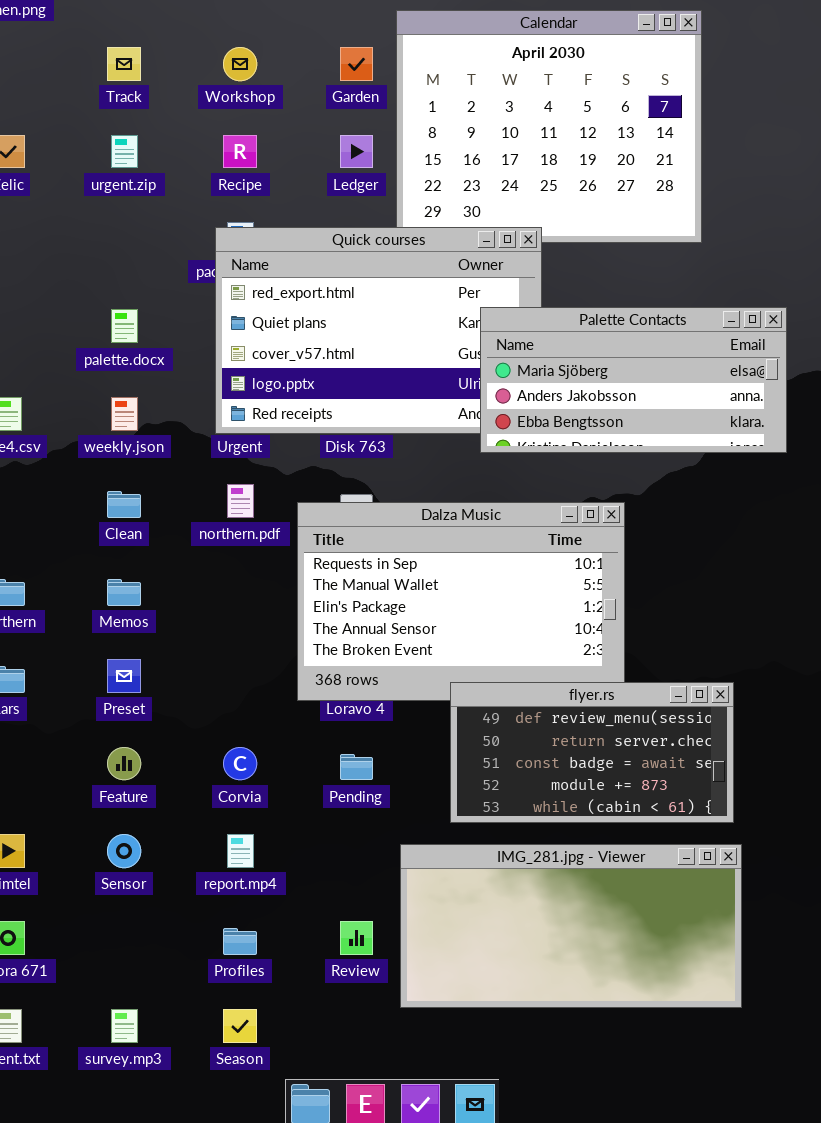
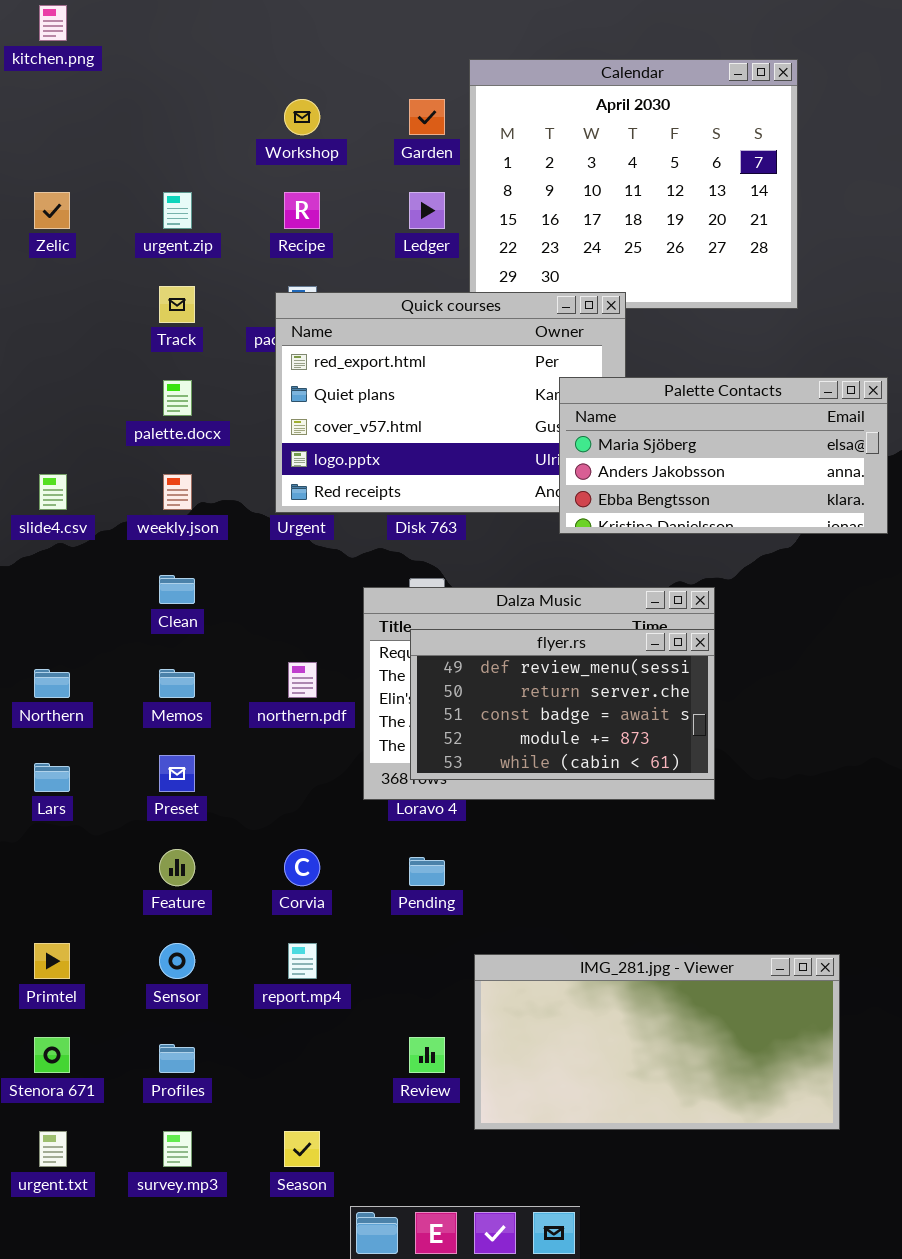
Track: [107,47,141,81] -> [159,286,195,323], moved
northern.pdf: [227,484,254,518] -> [288,662,317,698], moved
flyer.rs: [450,682,734,823] -> [410,629,715,780], moved
Profiles: [223,928,257,955] -> [159,1044,195,1073], moved

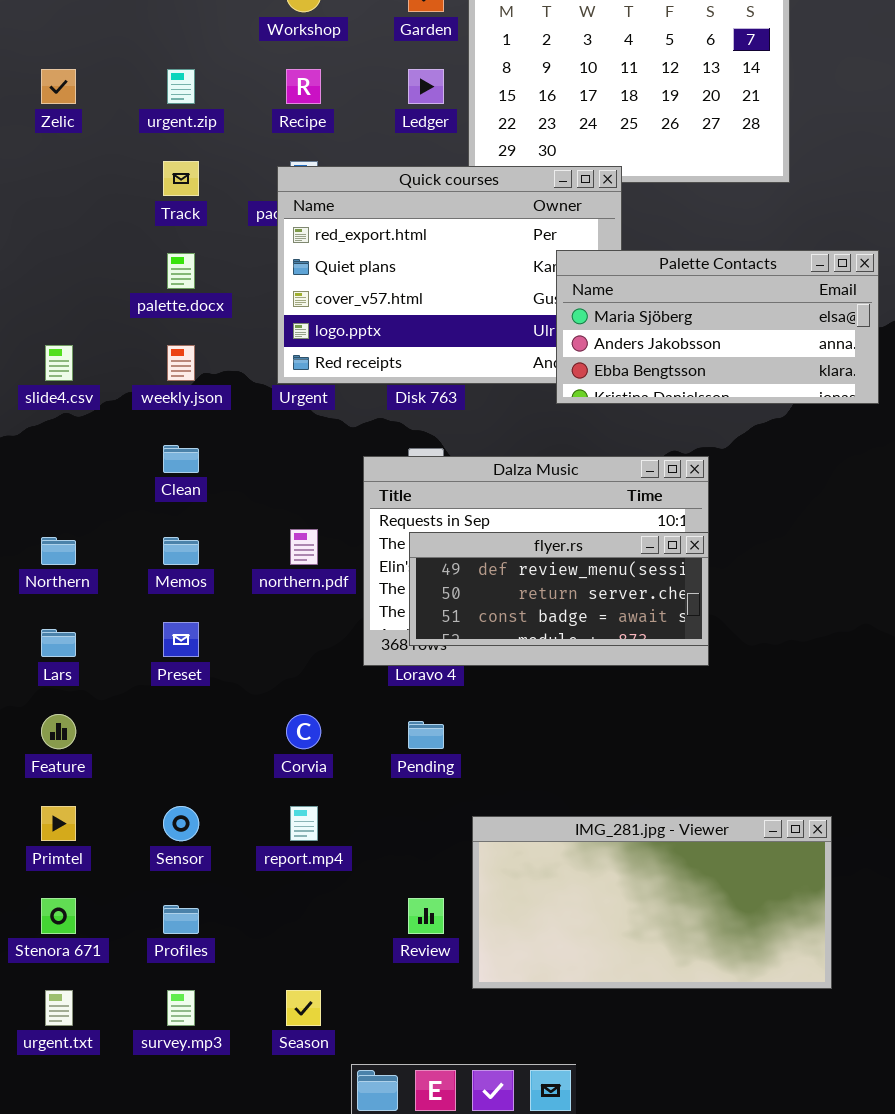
flyer.rs: [410,629,715,780] -> [409,532,709,646], resized
Feature: [159,849,195,886] -> [41,714,76,749], moved

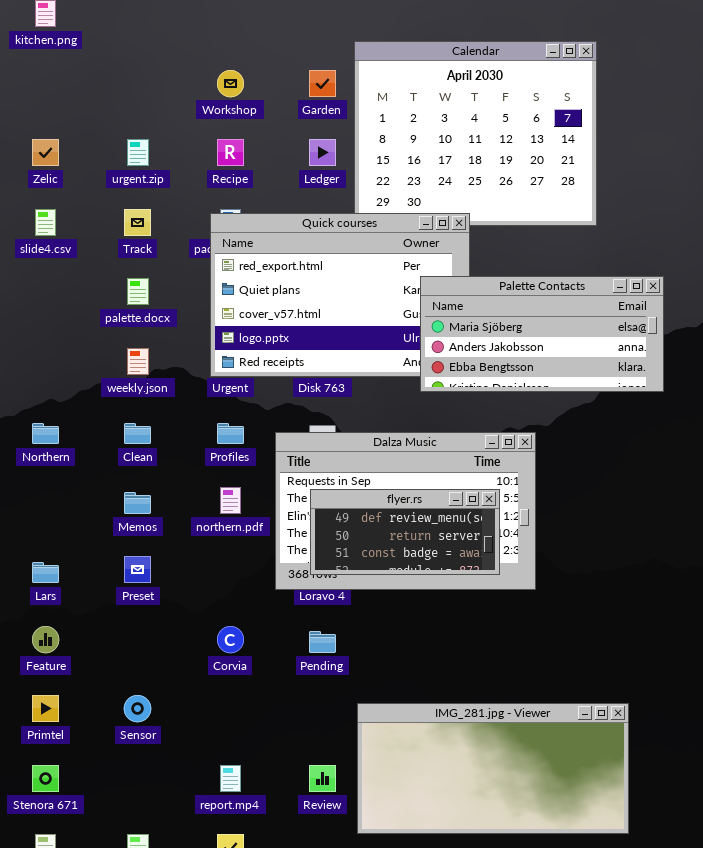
slide4.csv: [45,345,73,381] -> [35,209,56,236], moved
flyer.rs: [409,532,709,646] -> [310,489,500,575], resized
Northern: [41,537,76,565] -> [32,423,59,444], moved
report.mp4: [290,806,318,841] -> [220,765,241,792], moved
Profiles: [163,905,199,934] -> [217,423,244,444], moved

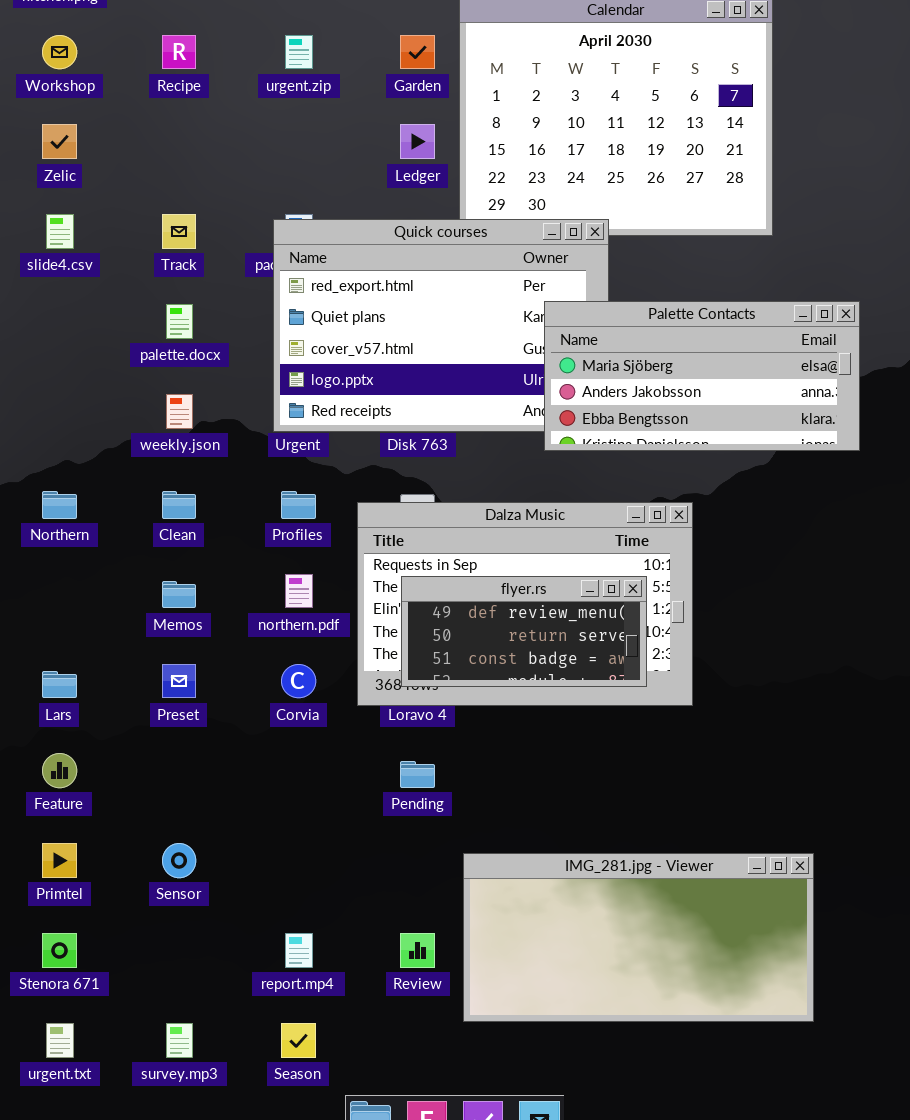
Workshop: [217,70,244,97] -> [42,35,77,69], moved
urgent.zip: [127,139,149,166] -> [285,35,313,69], moved
Recipe: [217,139,244,166] -> [162,35,196,69], moved
Corvia: [217,626,244,653] -> [281,664,316,698], moved

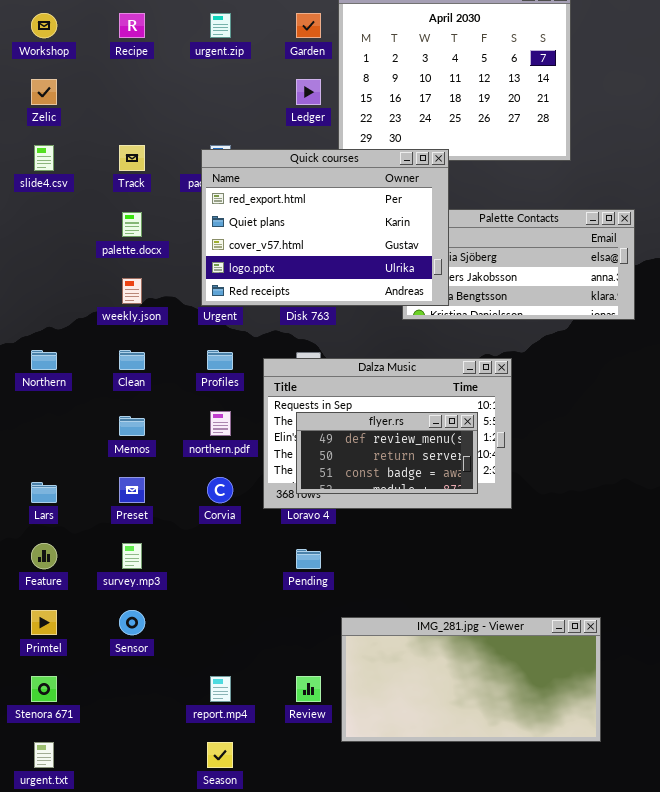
Quick courses: [273,219,609,432] -> [201,149,449,306], raised
survey.mp3: [166,1023,193,1058] -> [122,543,142,569], moved

